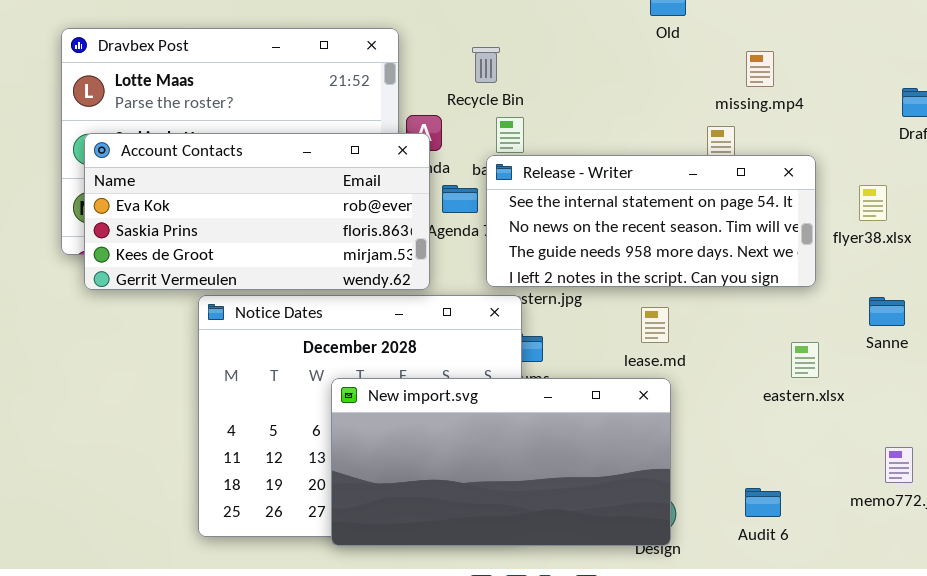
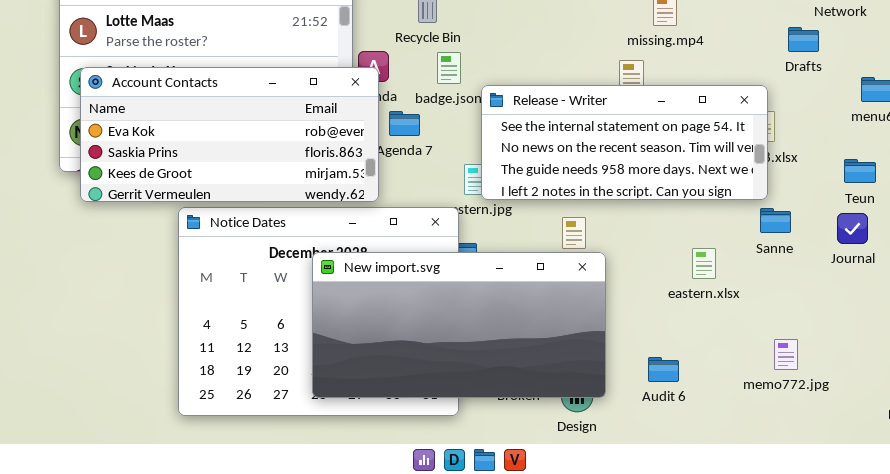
Release - Writer: [486,155,816,287] -> [481,85,768,200], moved
New import.svg: [331,378,671,546] -> [312,252,606,398], moved
Audit 6: [745,488,781,517] -> [648,357,679,382], moved

